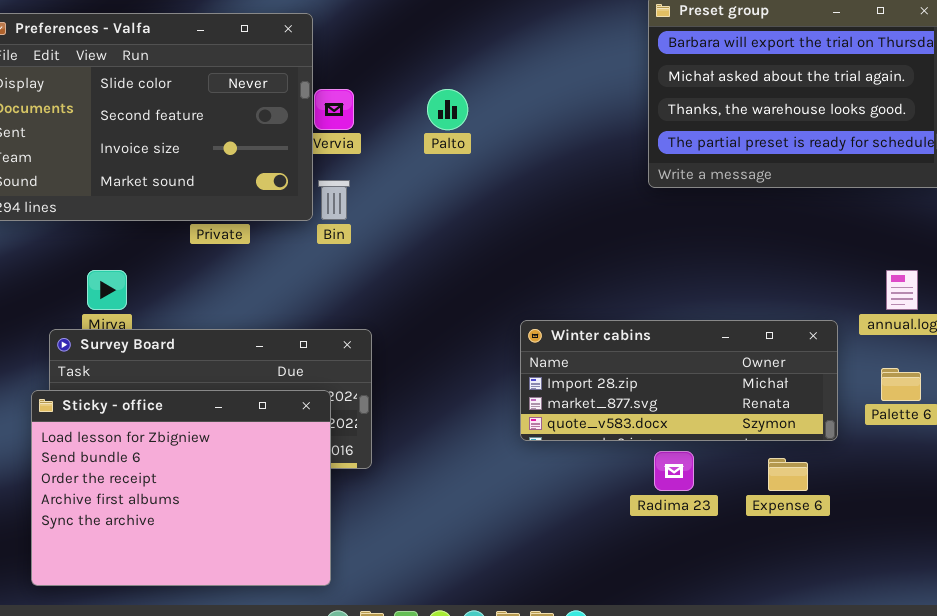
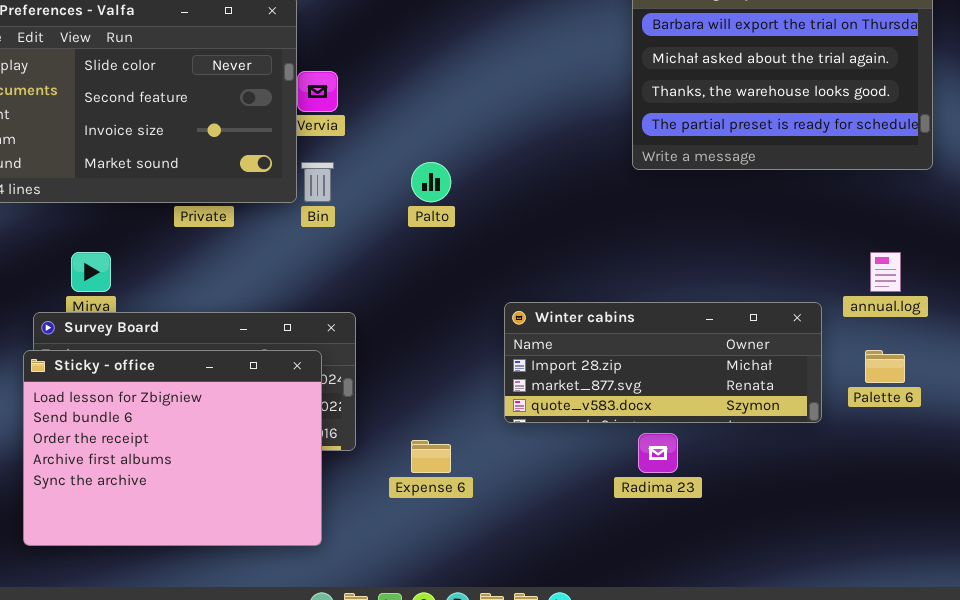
Palto: [427,89,468,130] -> [411,162,451,202], moved
Sticky - office: [31,390,331,586] -> [23,350,322,546], moved
Expense 6: [768,458,808,491] -> [411,440,451,473], moved

